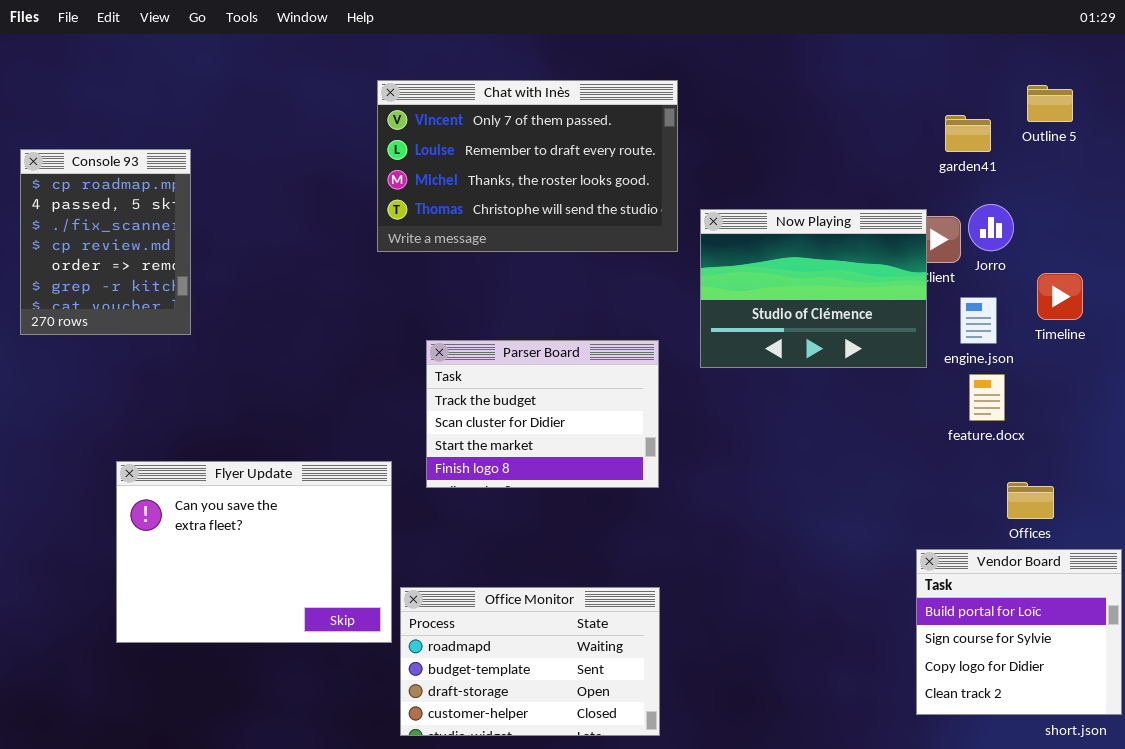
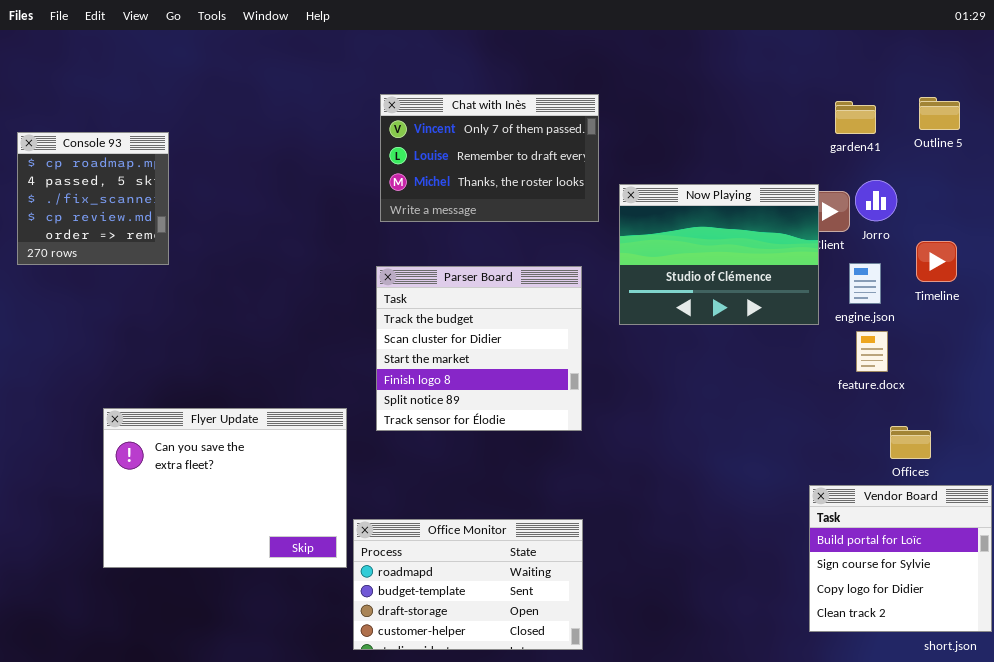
Chat with Inès: [377,80,678,252] -> [380,94,599,222], resized
Outline 5: [1027,85,1073,122] -> [919,97,960,130], moved
Console 93: [20,149,191,335] -> [17,132,169,265], resized
Parser Board: [426,340,659,488] -> [376,266,582,431], resized

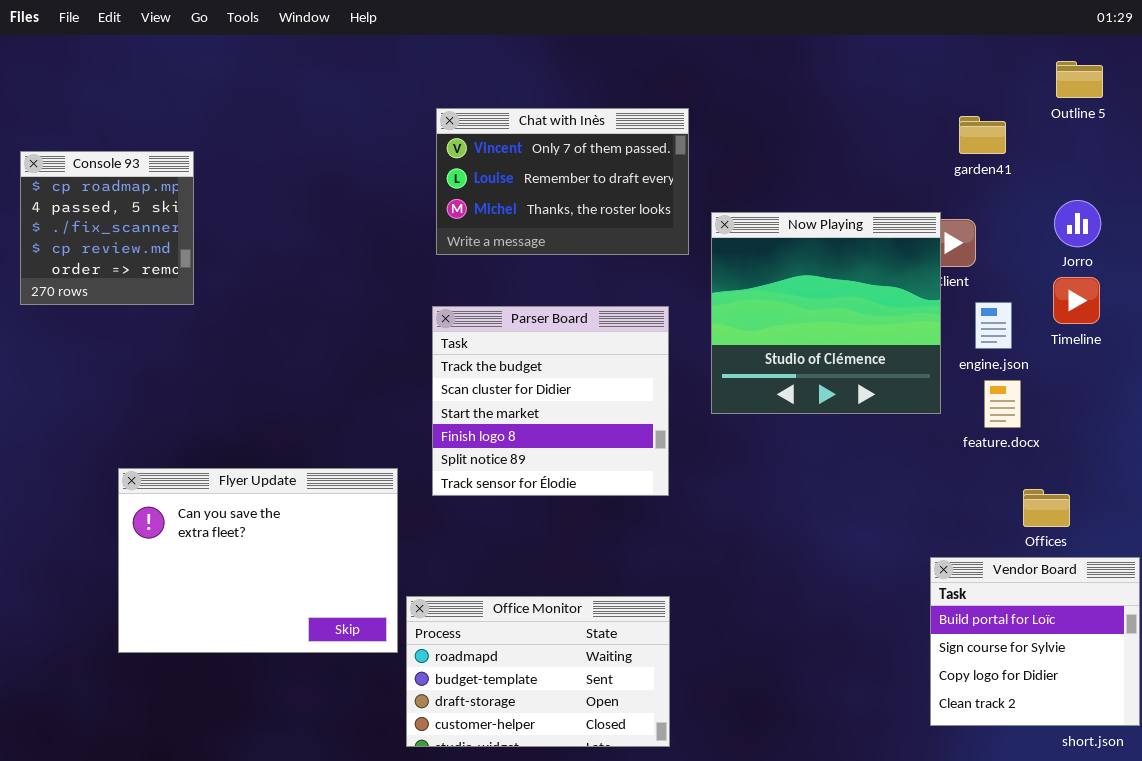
Outline 5: [919,97,960,130] -> [1056,61,1103,98], moved
Jorro: [855,180,897,221] -> [1054,200,1101,247], moved
Now Playing: [619,184,819,325] -> [711,212,941,414], resized

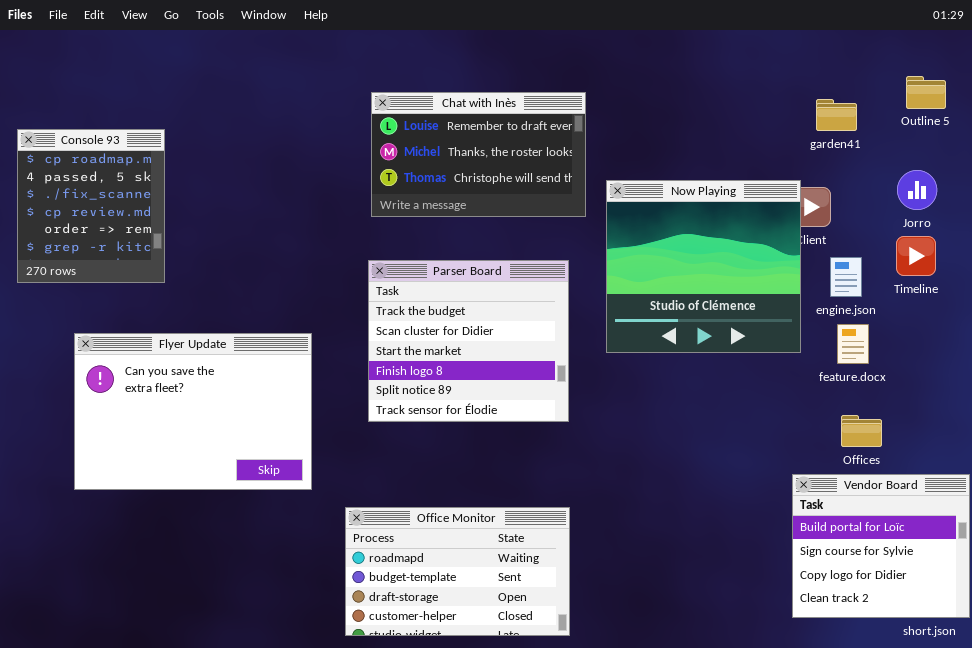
Outline 5: [1056,61,1103,98] -> [906,76,946,109], moved
Chat with Inès: [436,108,689,255] -> [371,92,586,217], scrolled down 1 row
Console 93: [20,151,194,305] -> [17,129,165,283], resized
Flyer Update: [118,468,398,653] -> [74,333,312,490], moved
Offices: [1023,489,1070,527] -> [841,415,882,447], moved

